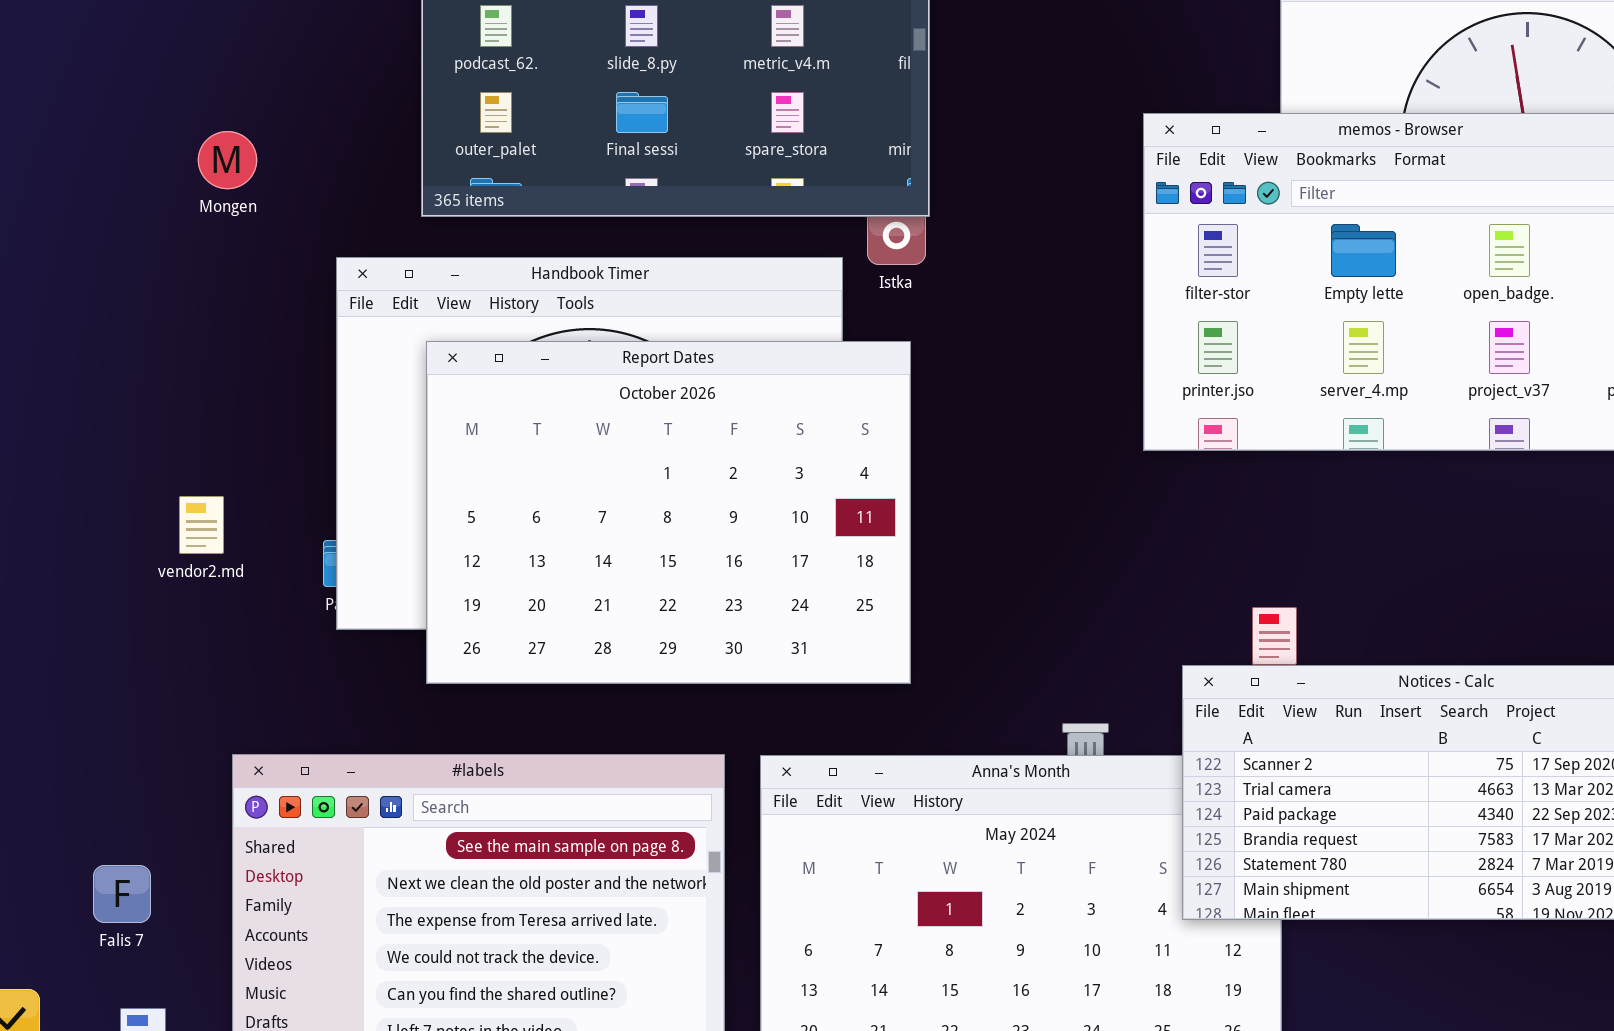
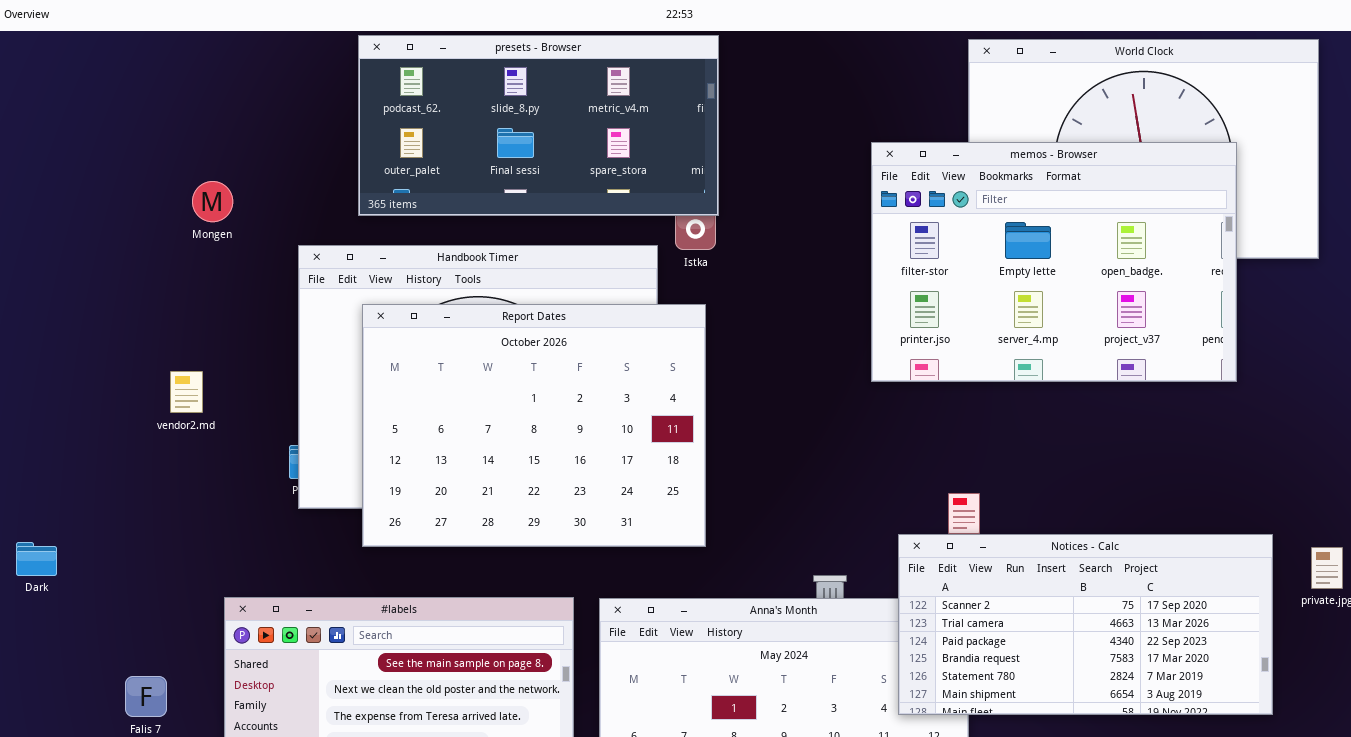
Mongen: [198,131,257,189] -> [192,181,233,222], moved
vendor2.md: [179,496,224,554] -> [170,371,203,413], moved

